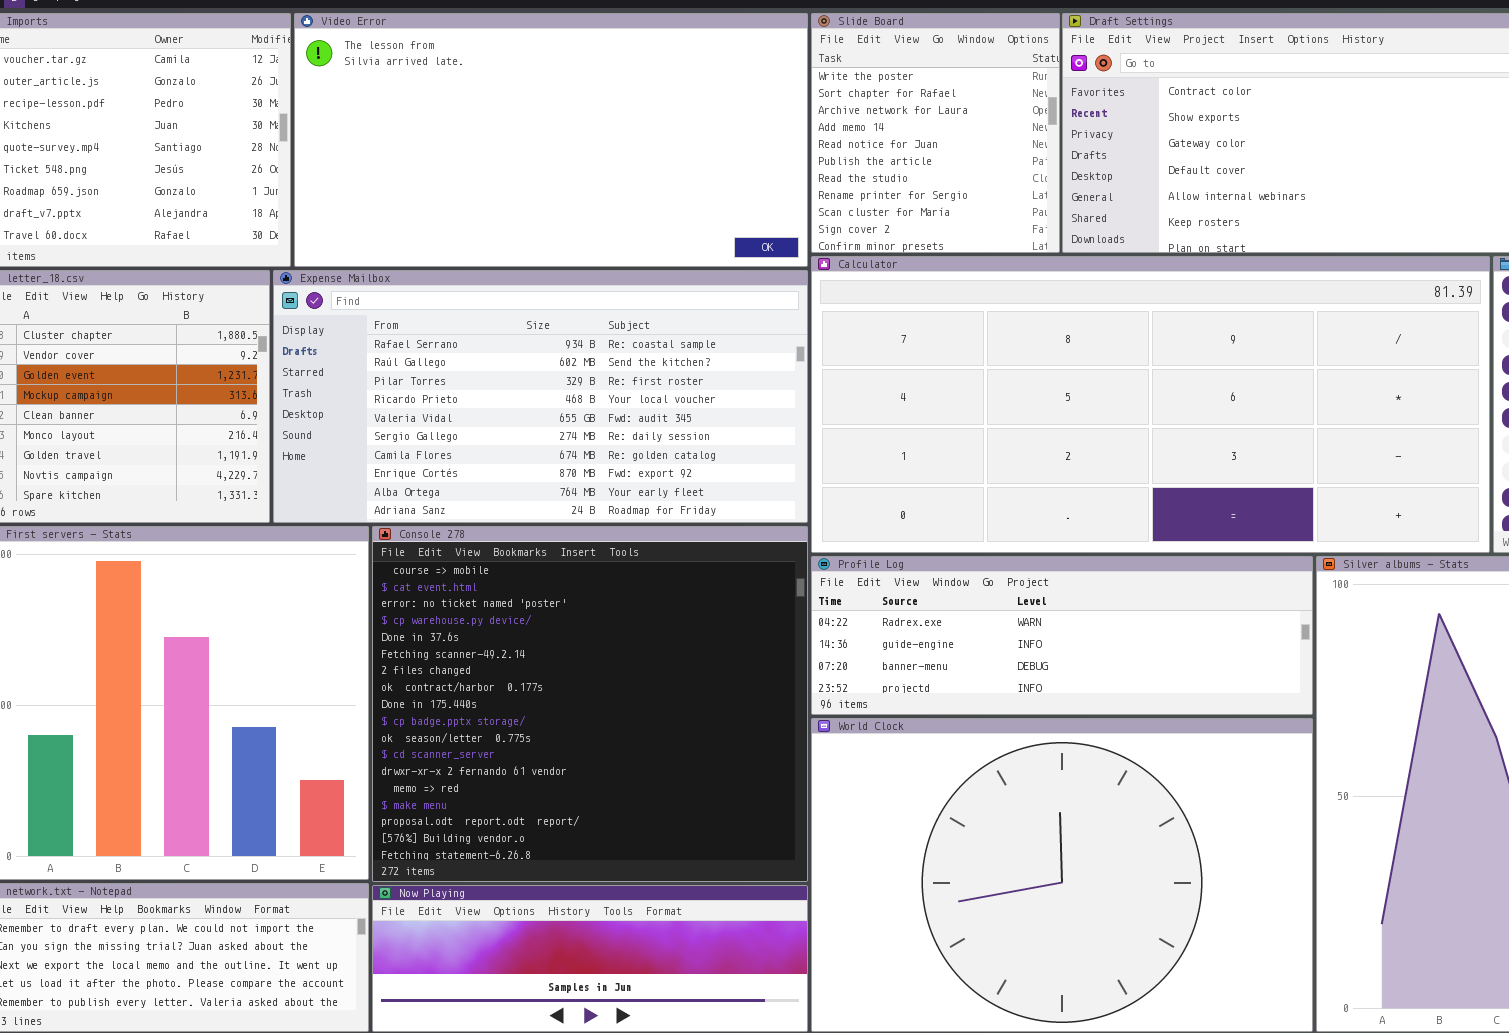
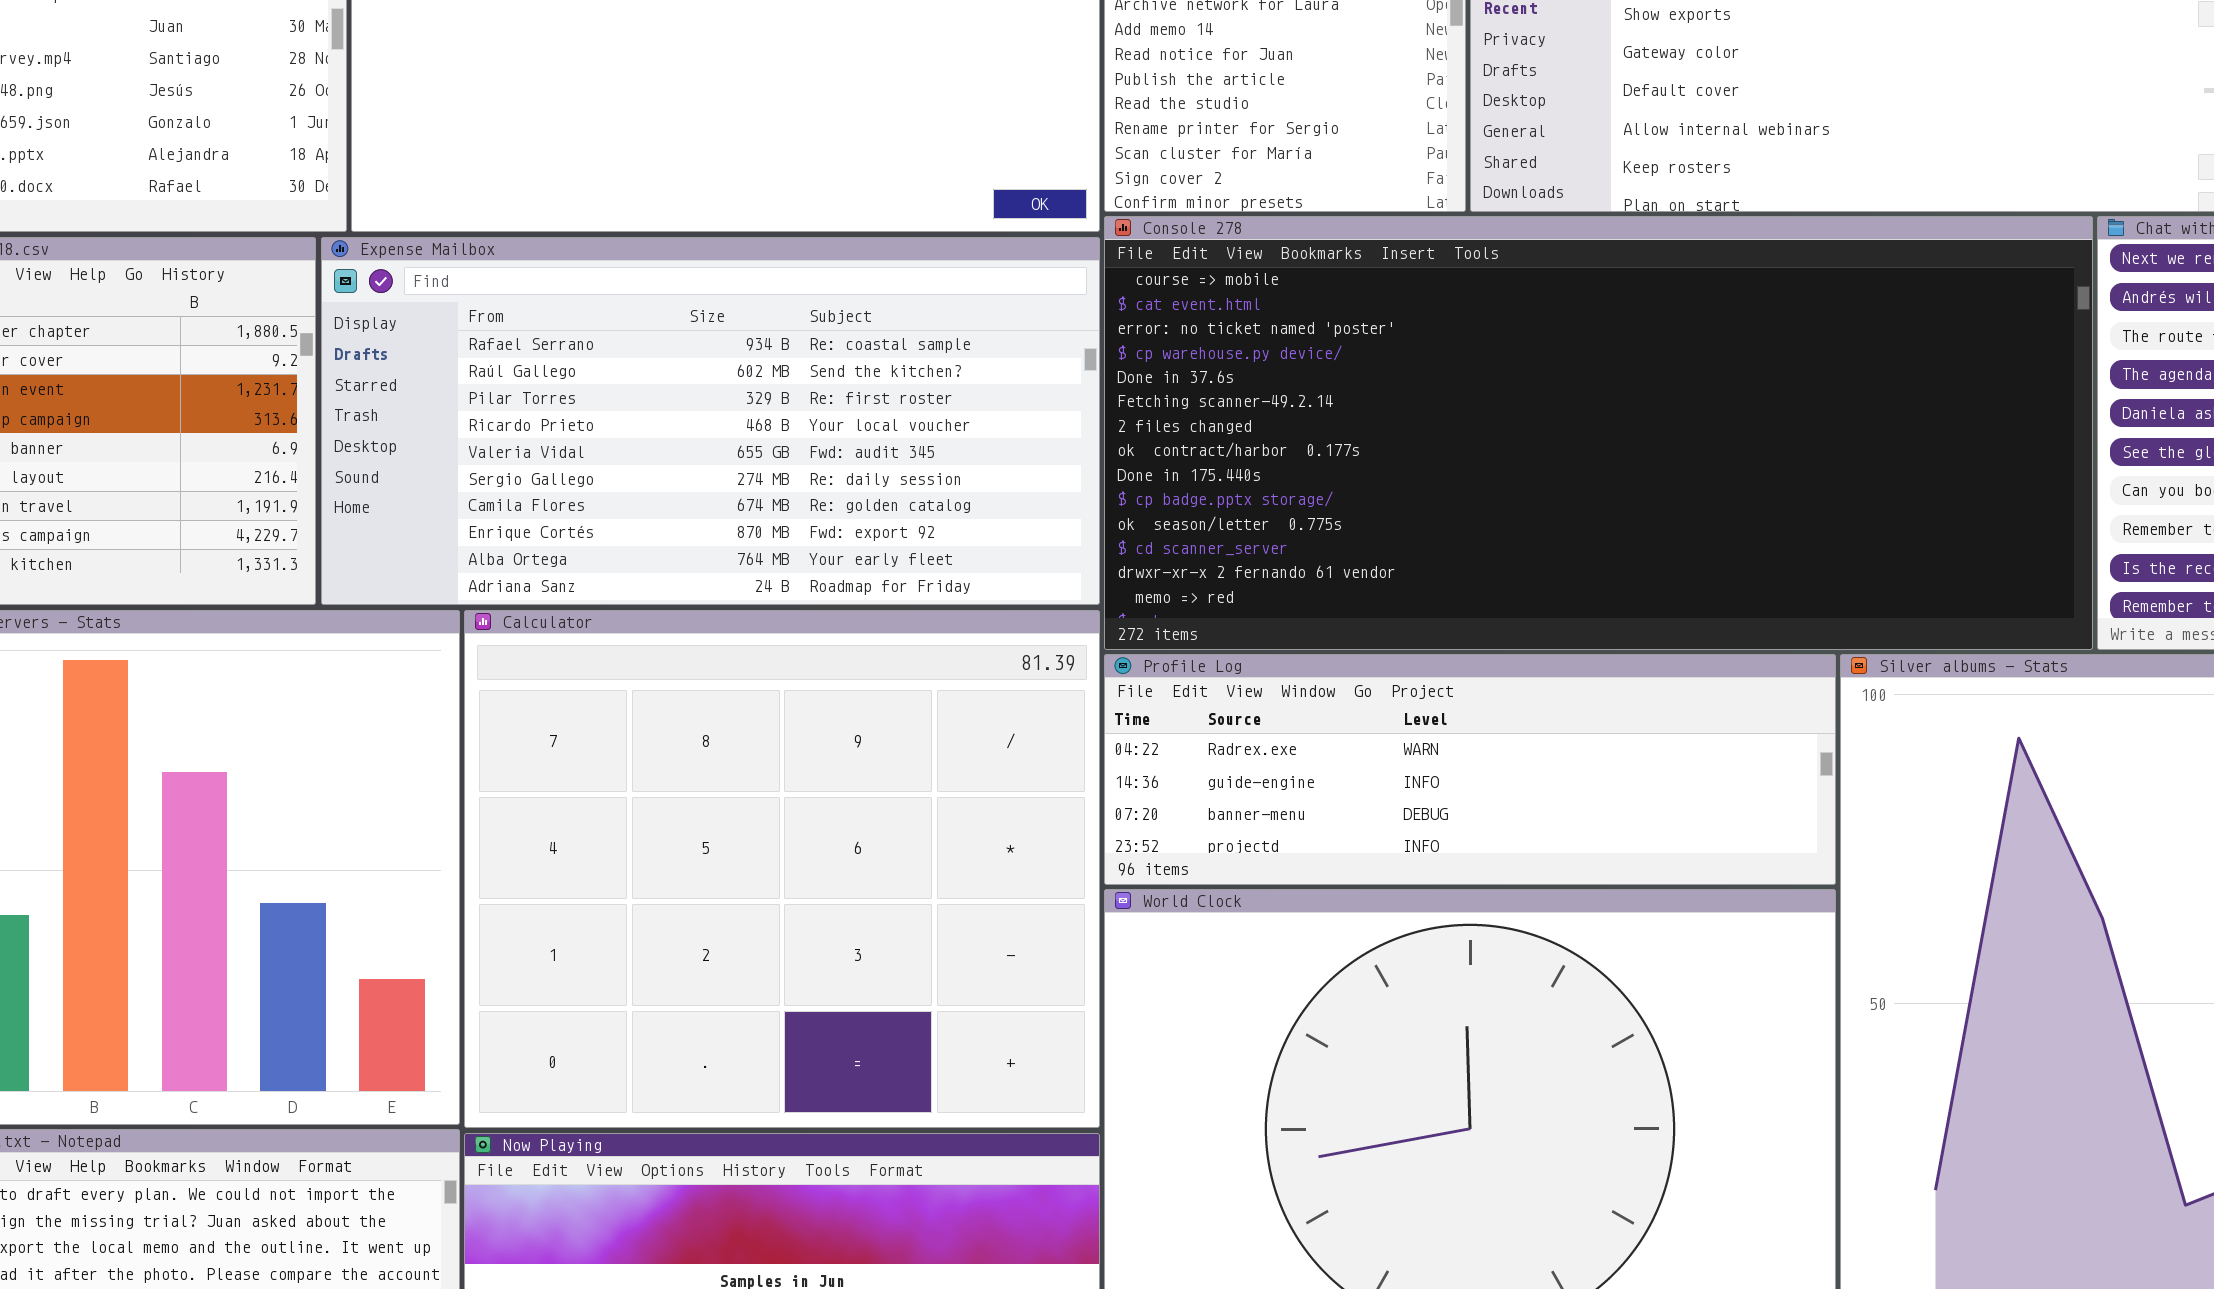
Calculator: [811,256,1490,553] -> [464,610,1100,1128], moved, resized
Console 278: [372,526,808,882] -> [1104,216,2093,650], moved, resized

